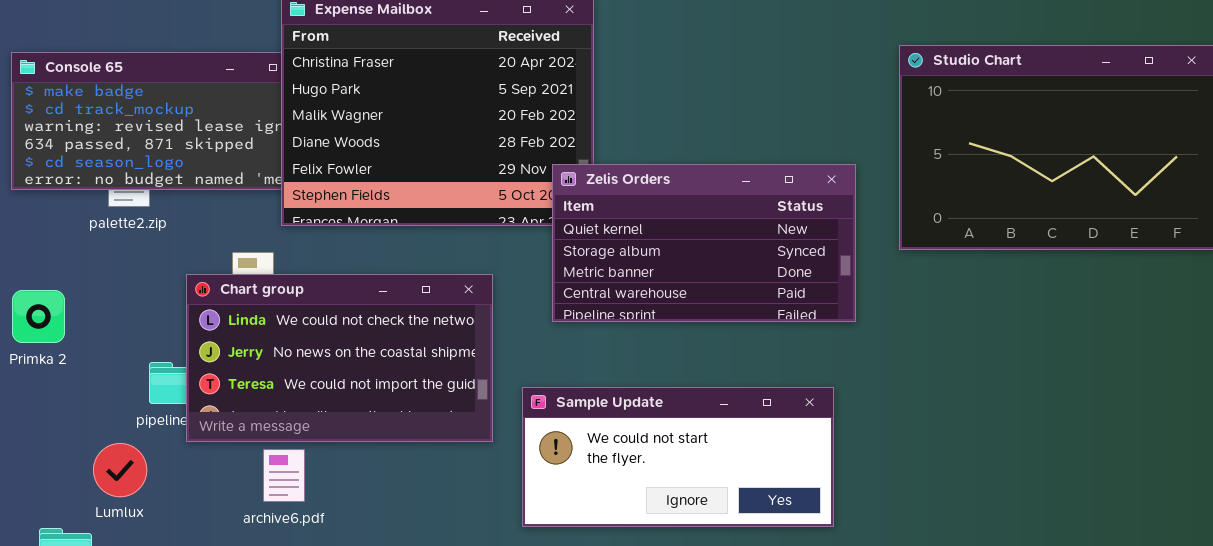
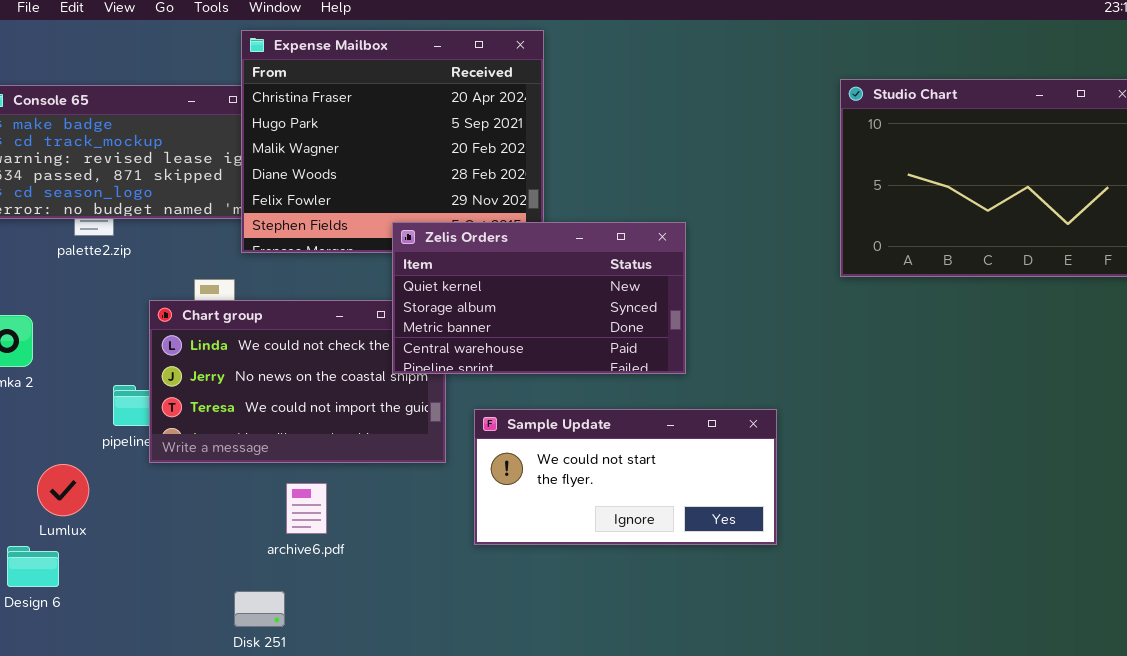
Zelis Orders: [552,164,856,322] -> [392,222,686,374], moved
Lumlux: [93,443,147,497] -> [37,464,89,516], moved
archive6.pdf: [263,449,305,502] -> [286,483,327,534], moved

